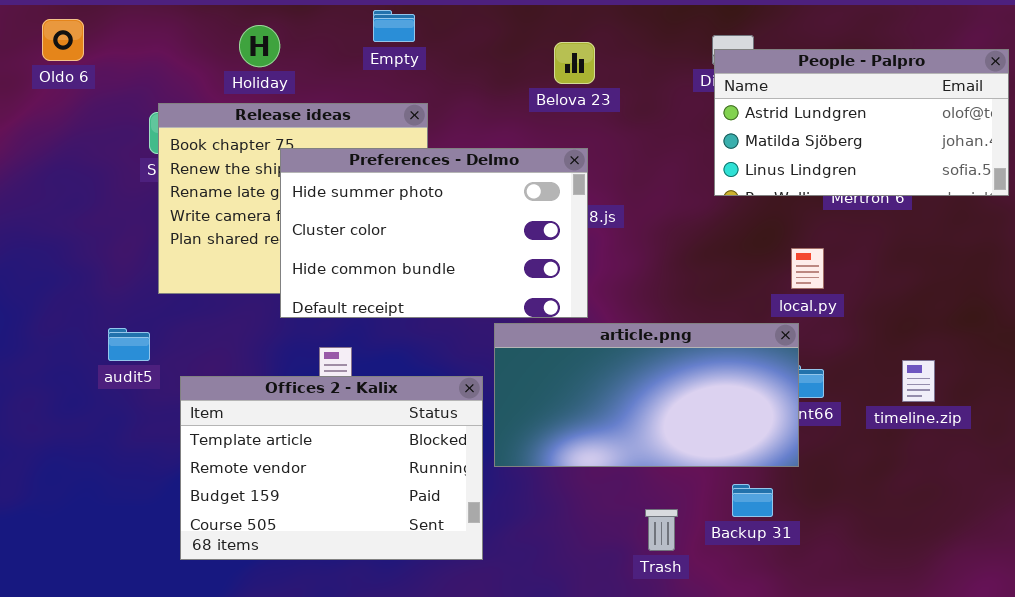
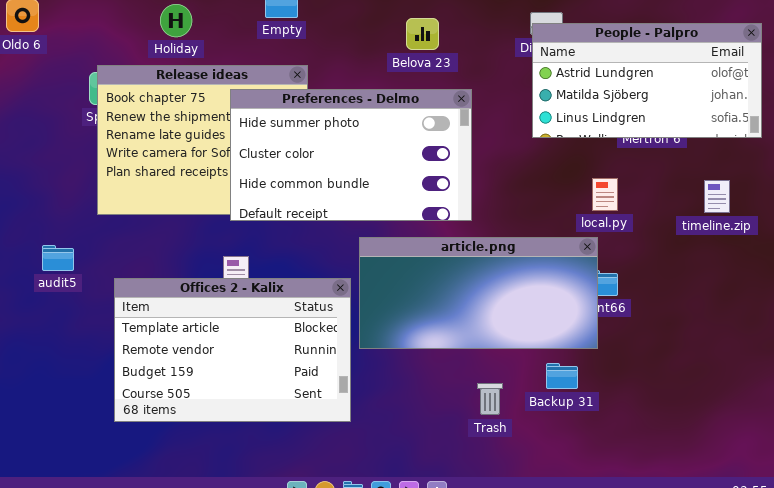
Preferences - Delmo: [280,148,588,318] -> [230,89,472,221], moved
audit5: [108,328,150,361] -> [42,245,74,271], moved
timeline.zip: [902,360,935,402] -> [704,180,730,213], moved

